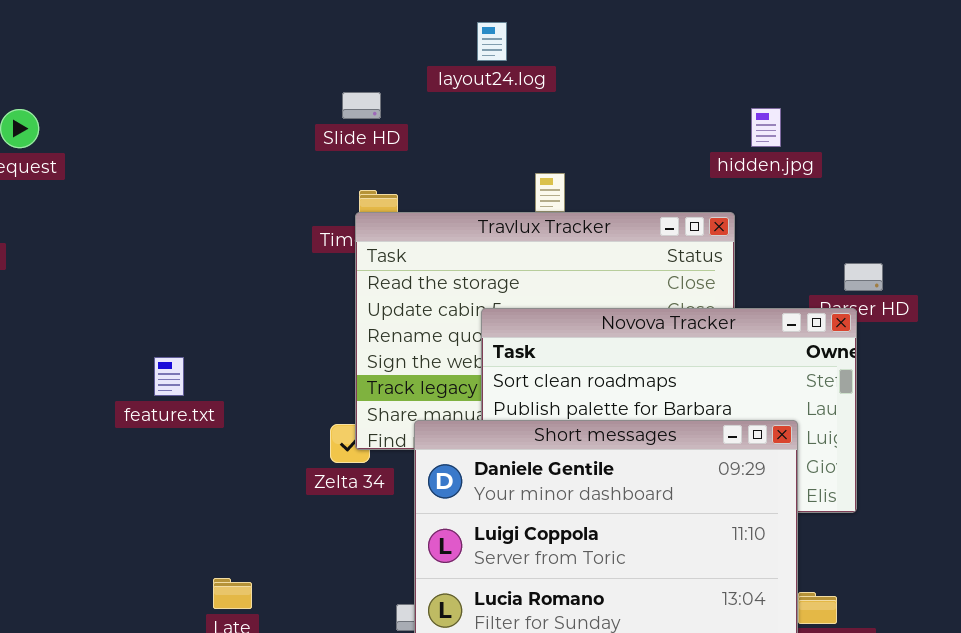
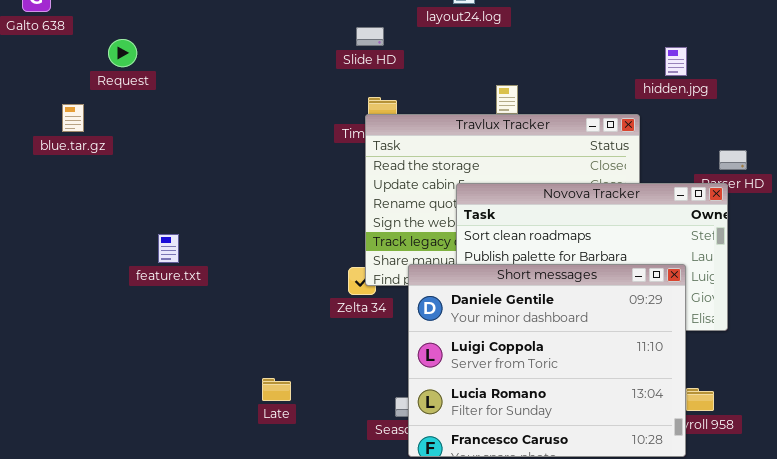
hidden.jpg: [751,108,781,147] -> [665,47,687,76], moved
feature.txt: [154,357,184,396] -> [158,234,179,263], moved

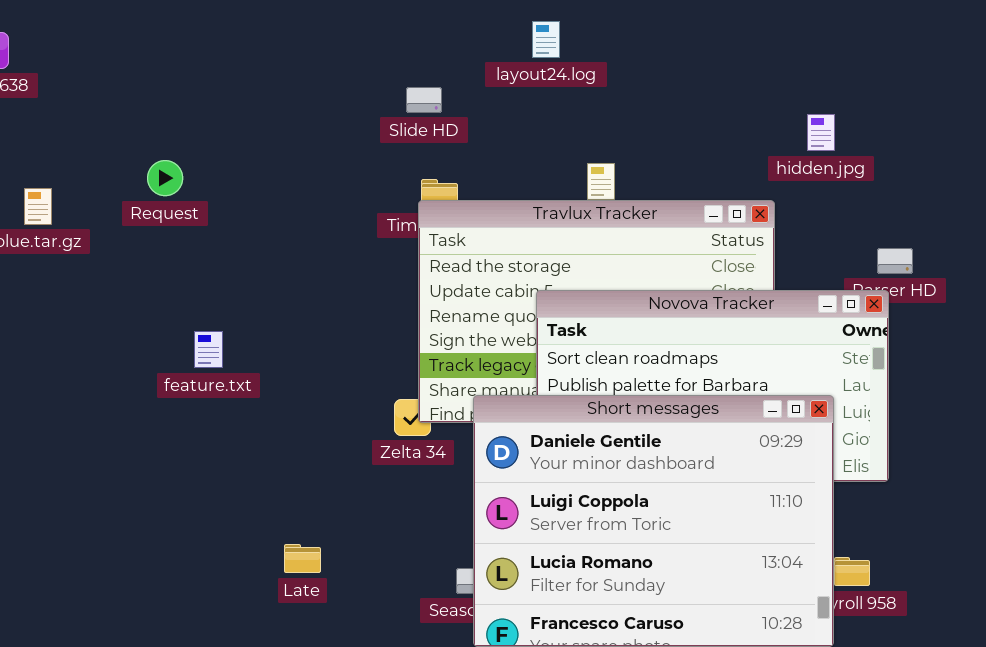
Request: [108,39,137,67] -> [147,160,183,196], moved
feature.txt: [158,234,179,263] -> [194,331,223,368], moved

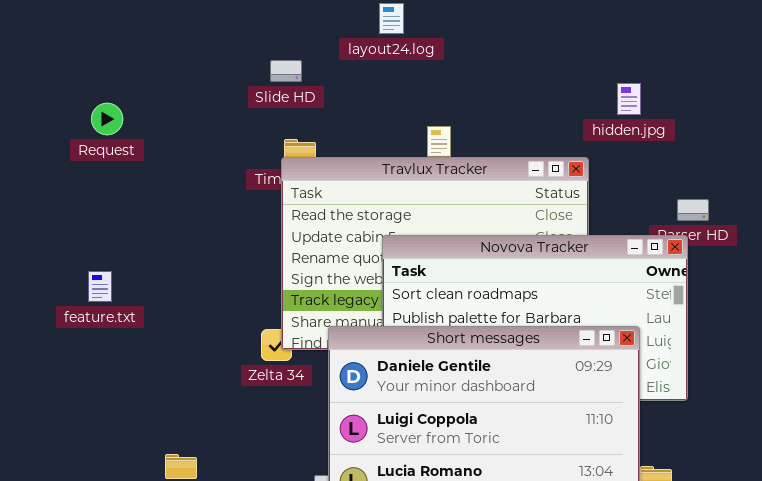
Request: [147,160,183,196] -> [91,103,123,135], moved

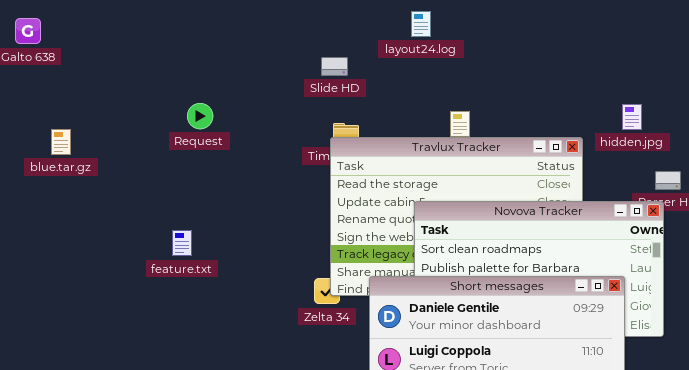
hidden.jpg: [617,83,641,115] -> [622,104,642,130], moved
Request: [91,103,123,135] -> [187,103,213,129], moved

